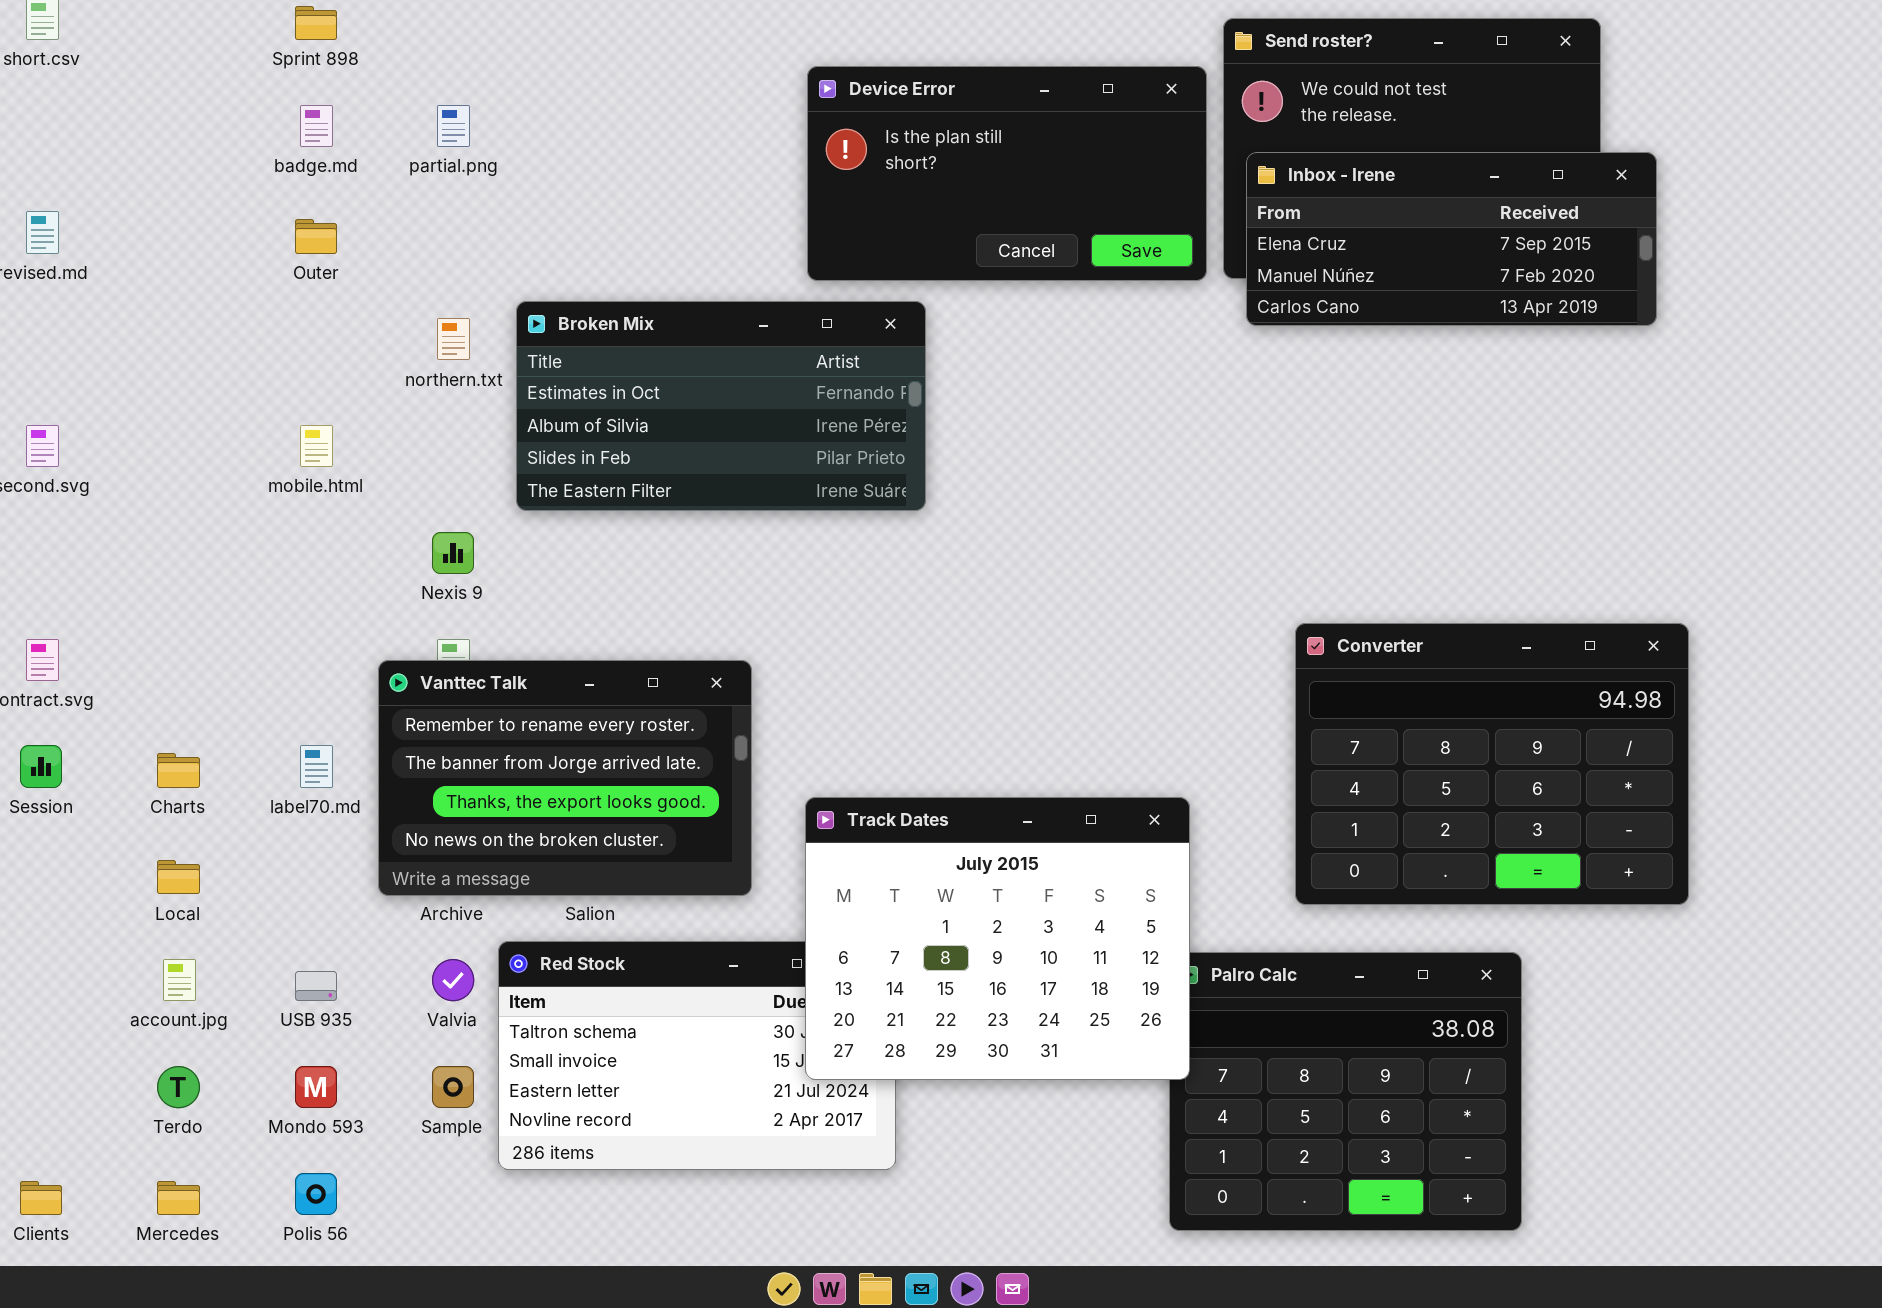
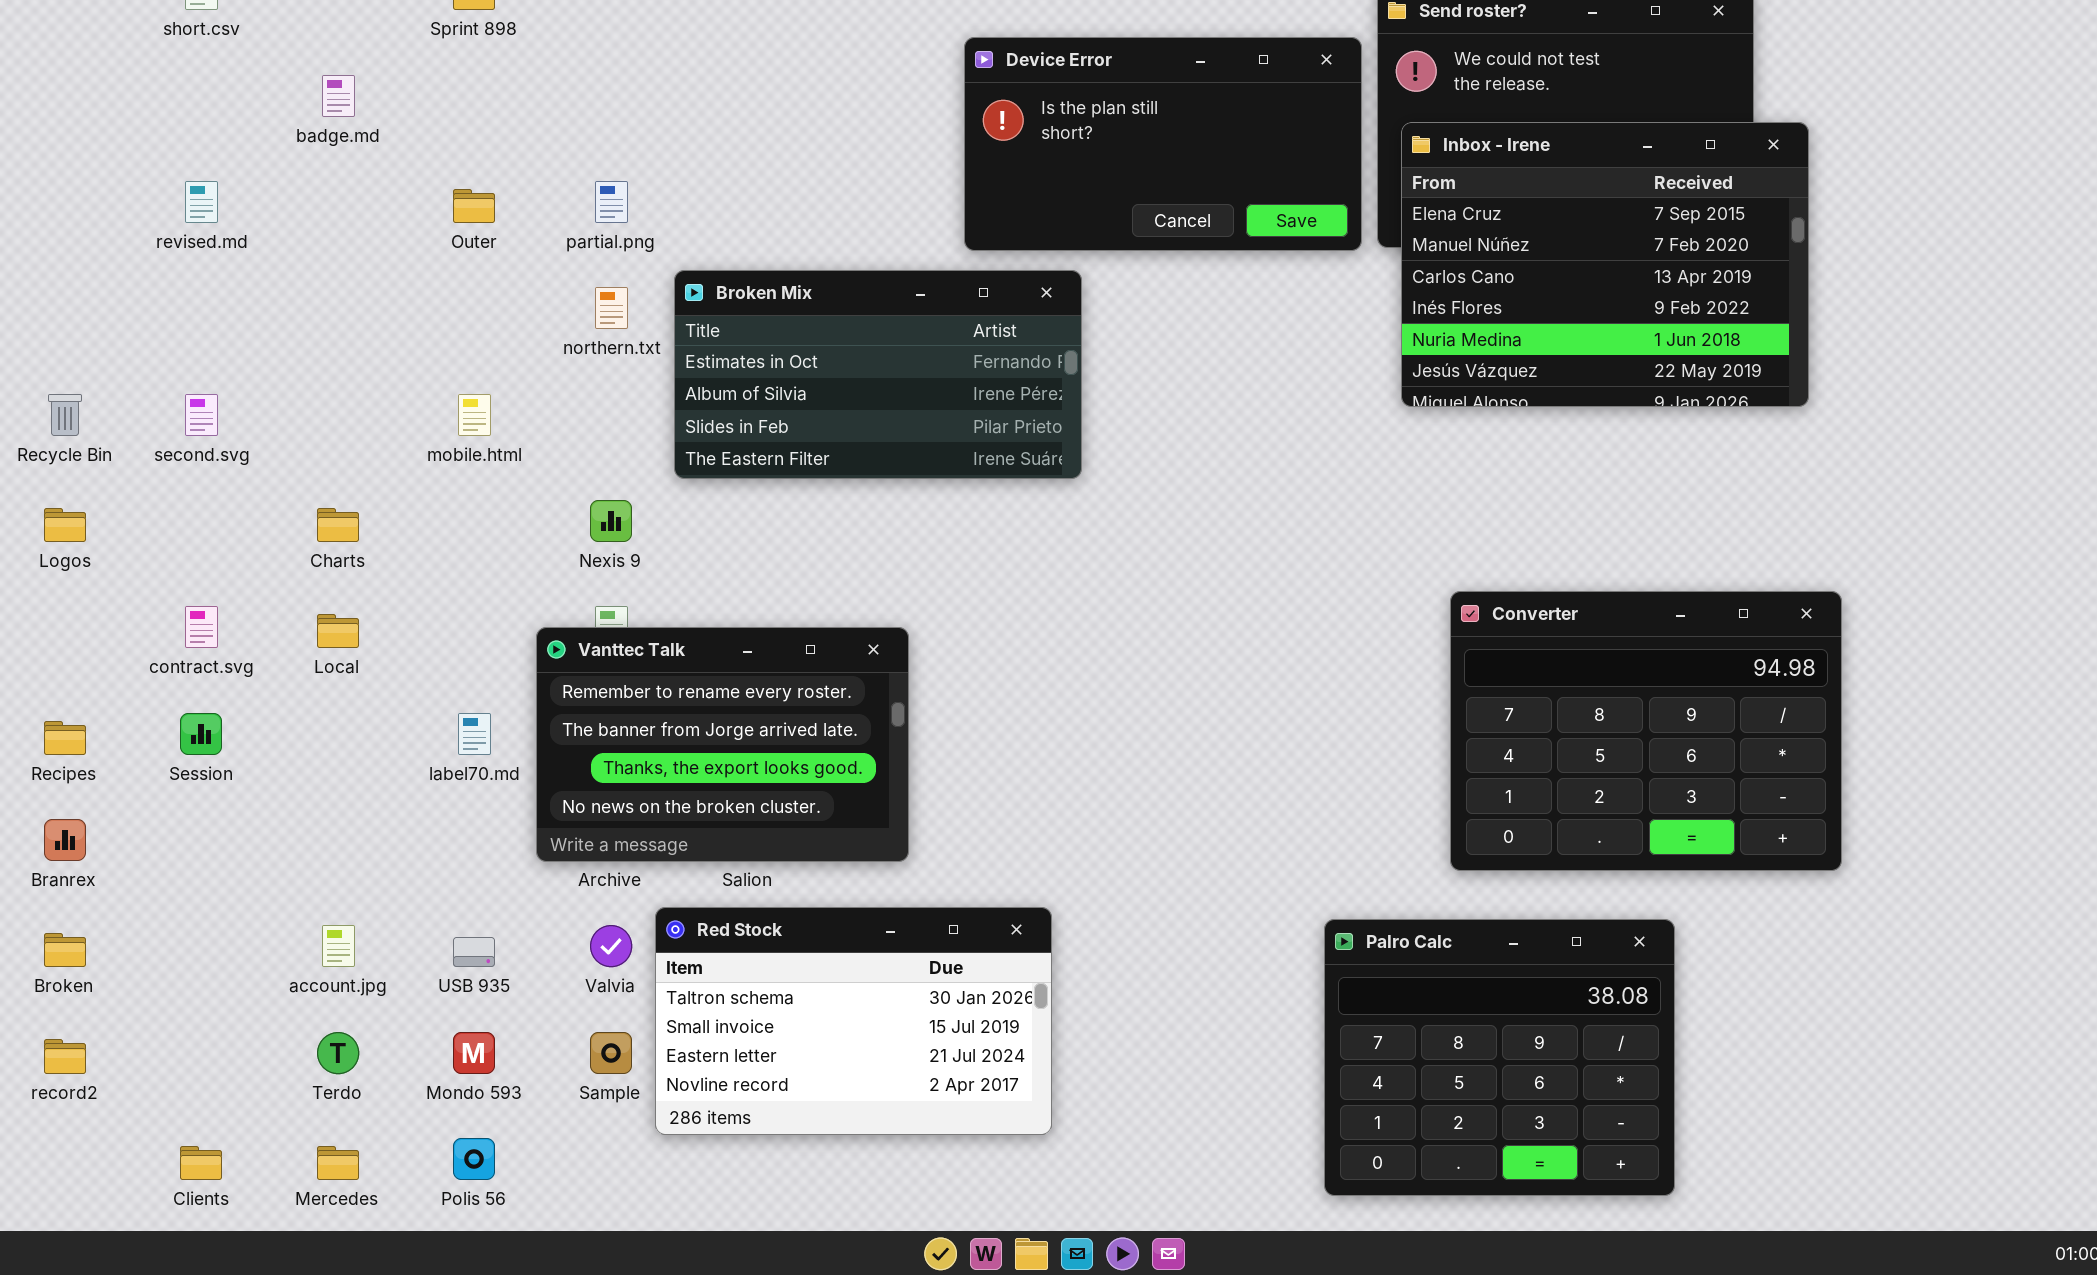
badge.md: [300,105,333,147] -> [322,75,355,117], moved
partial.png: [437,105,470,147] -> [595,181,628,223], moved
Inbox - Irene: [1246,152,1657,326] -> [1401,122,1809,407], resized
Charts: [157,753,200,788] -> [317,508,359,542], moved
Track Dates: [805,797,1190,1080] -> none, closed
Local: [157,860,200,894] -> [317,614,359,648], moved

